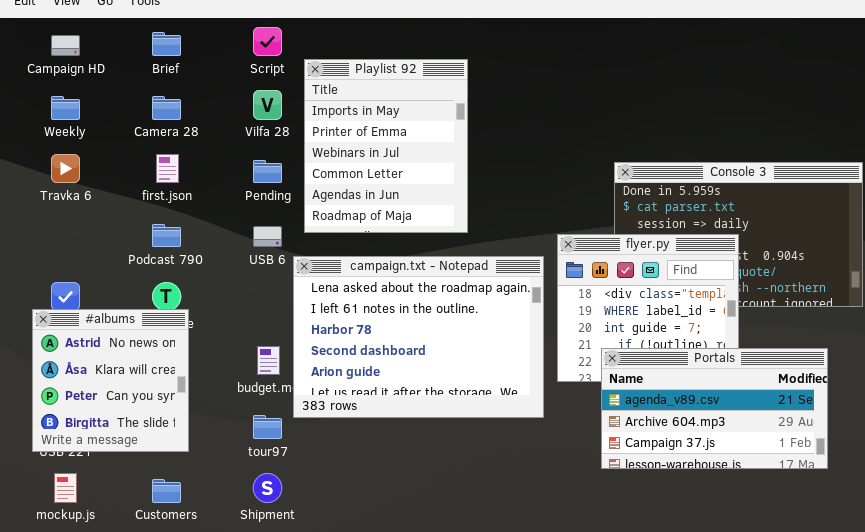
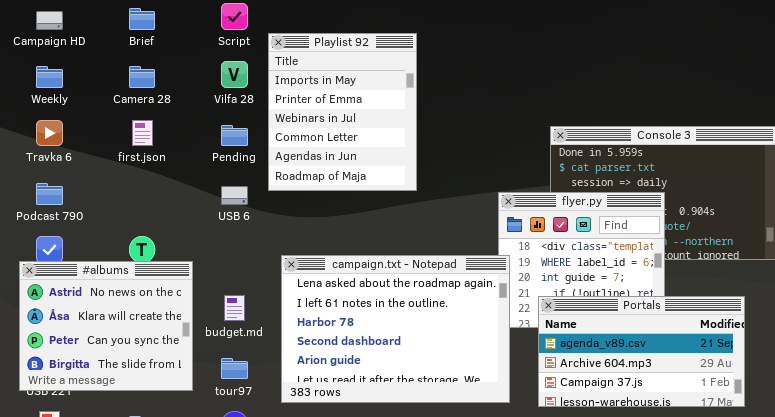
Podcast 790: [152,224,181,247] -> [36,183,63,205], moved
campaign.txt - Notepad: [293,256,544,418] -> [281,255,510,403], moved
#albums: [32,309,189,452] -> [19,261,193,391], resized

